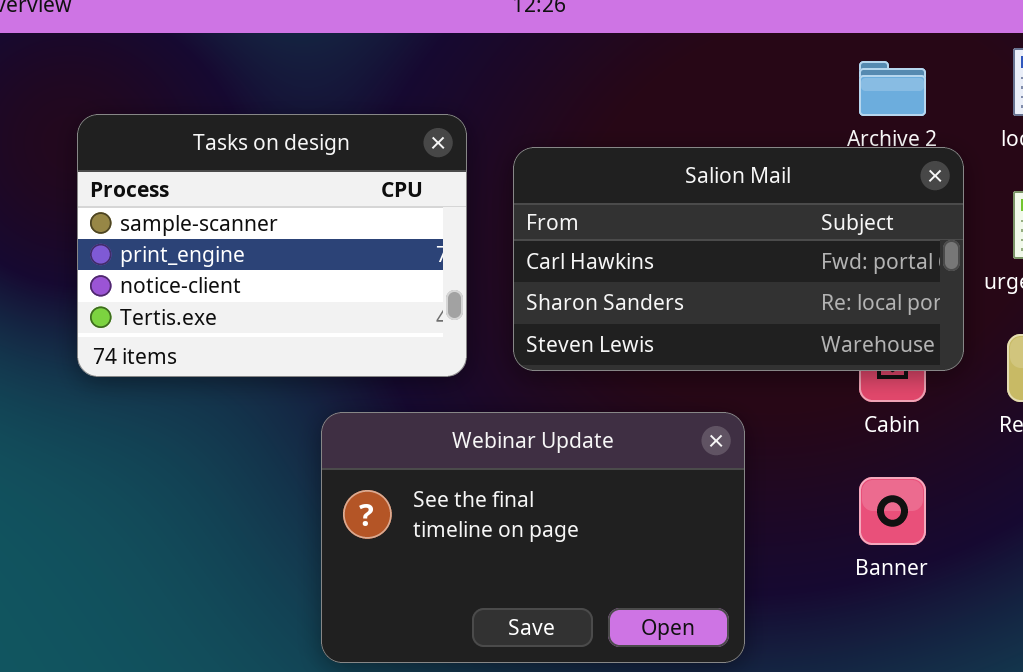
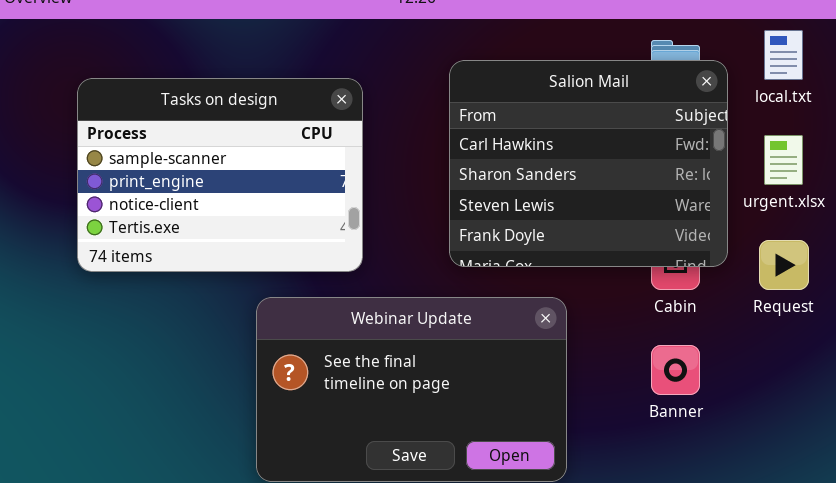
Salion Mail: [513,147,964,371] -> [449,60,728,267], resized

